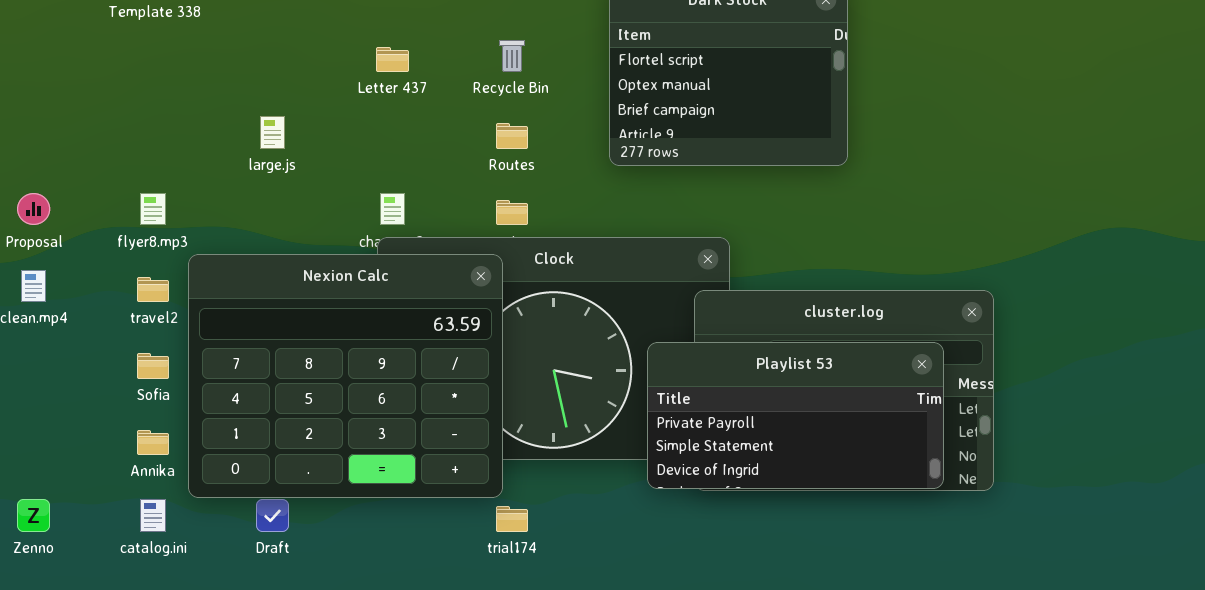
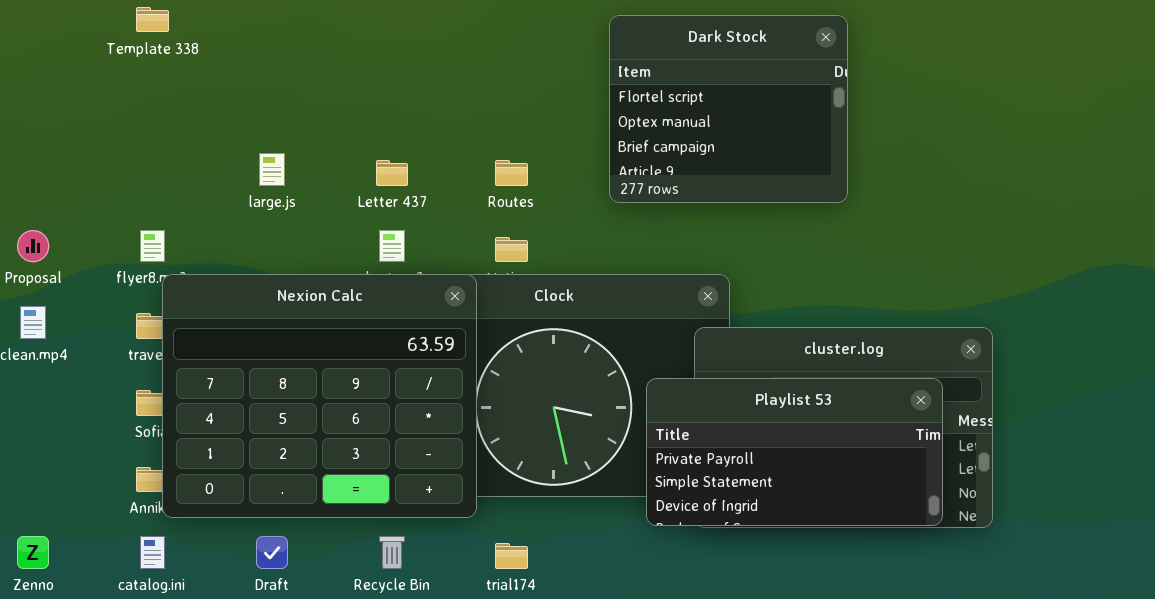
Recycle Bin: [499,40,525,72] -> [379,536,405,569], moved
Letter 437: [376,47,409,72] -> [376,160,408,186], moved
Nexion Calc: [188,254,503,498] -> [162,274,477,518], moved

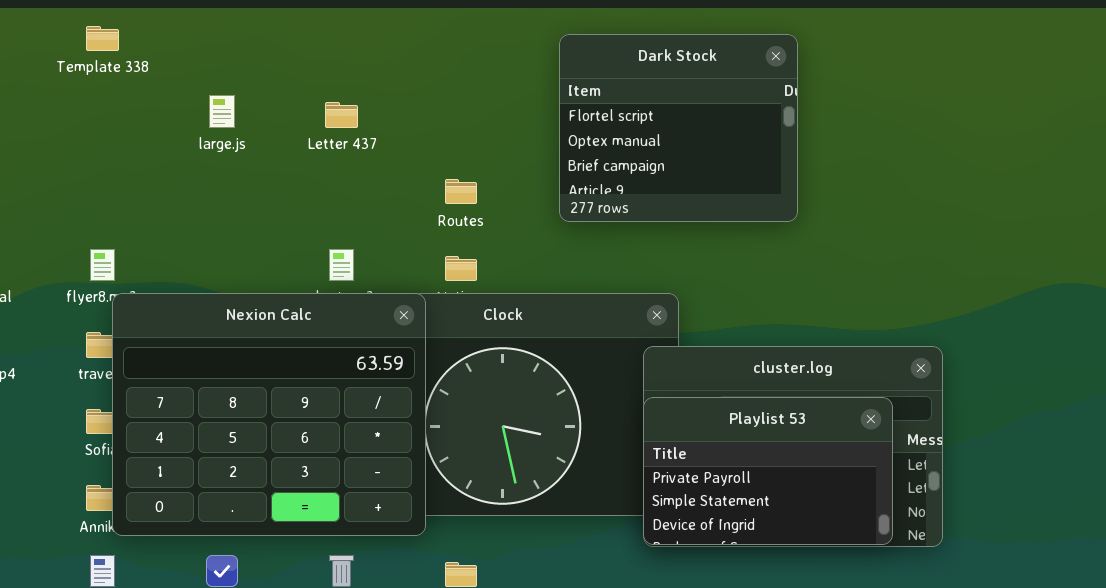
large.js: [259,153,285,186] -> [209,95,235,128], moved
Letter 437: [376,160,408,186] -> [325,102,358,128], moved
Playlist 53: [646,378,943,526] -> [643,397,893,545], resized

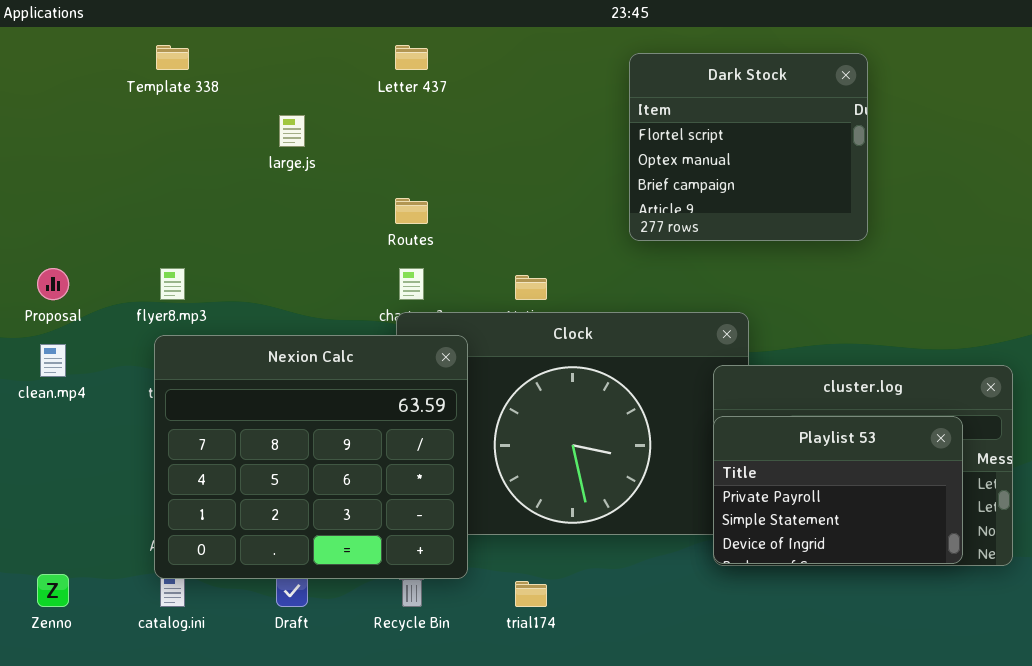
Letter 437: [325,102,358,128] -> [395,45,428,70], moved
Routes: [445,179,477,204] -> [395,198,428,224], moved
Nexion Calc: [112,293,426,536] -> [154,335,468,579], moved

